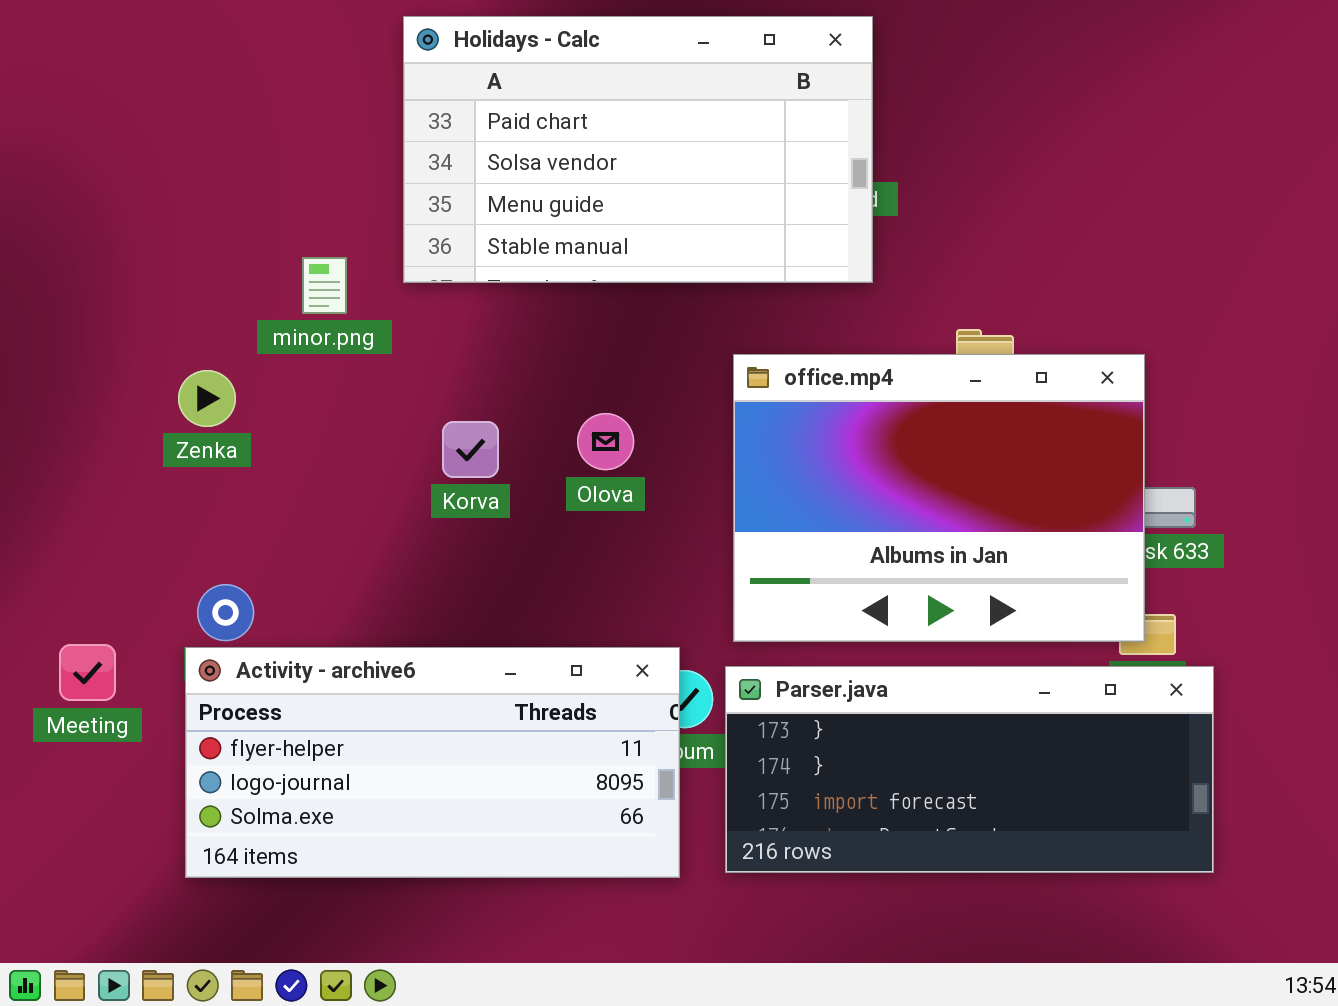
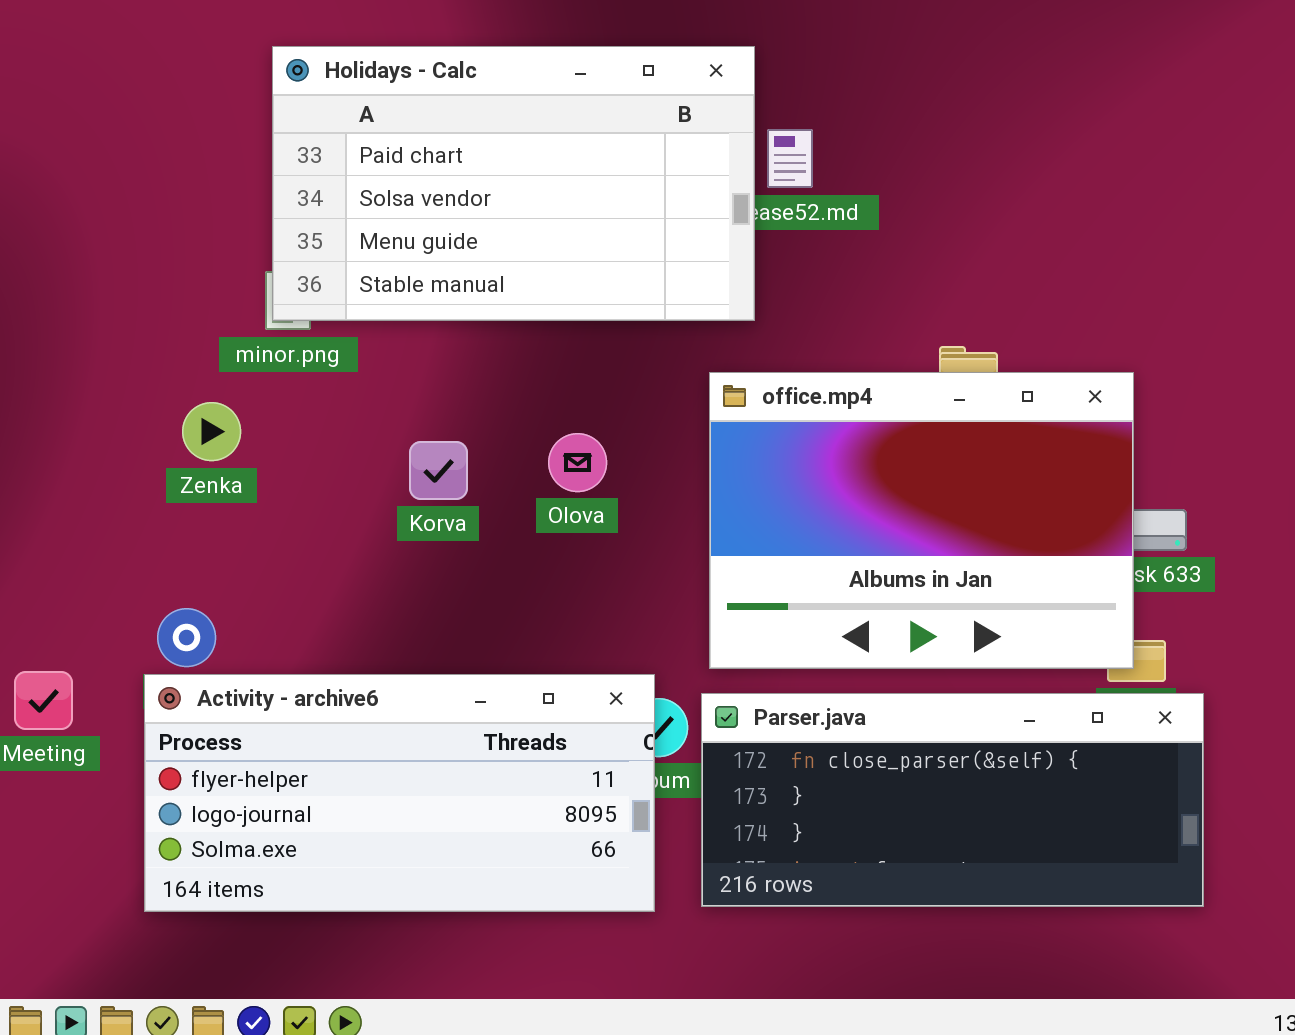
Holidays - Calc: [403,16,873,283] -> [272,46,755,321], moved
Zenka: [178,370,236,427] -> [182,402,241,461], moved
Parser.java: [725,666,1214,873] -> [701,693,1204,907], scrolled up 1 row

